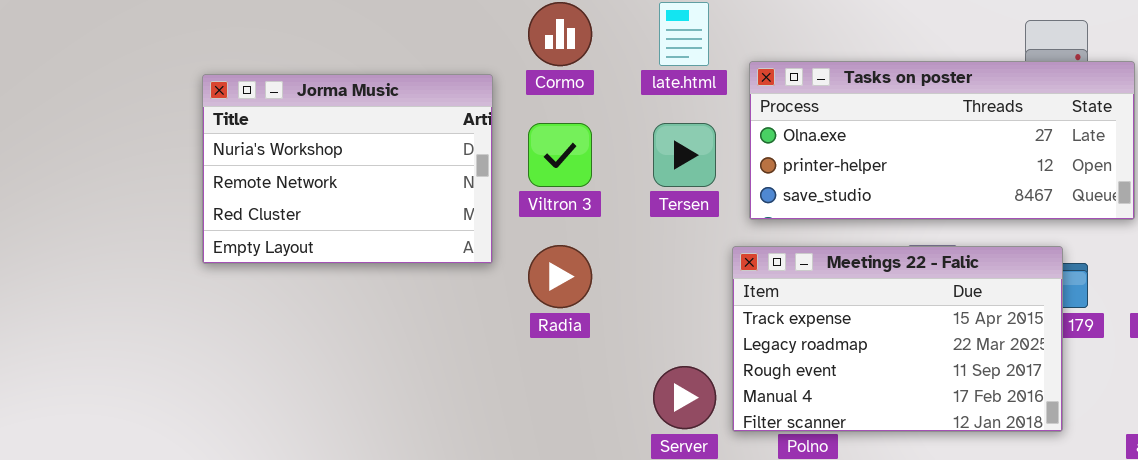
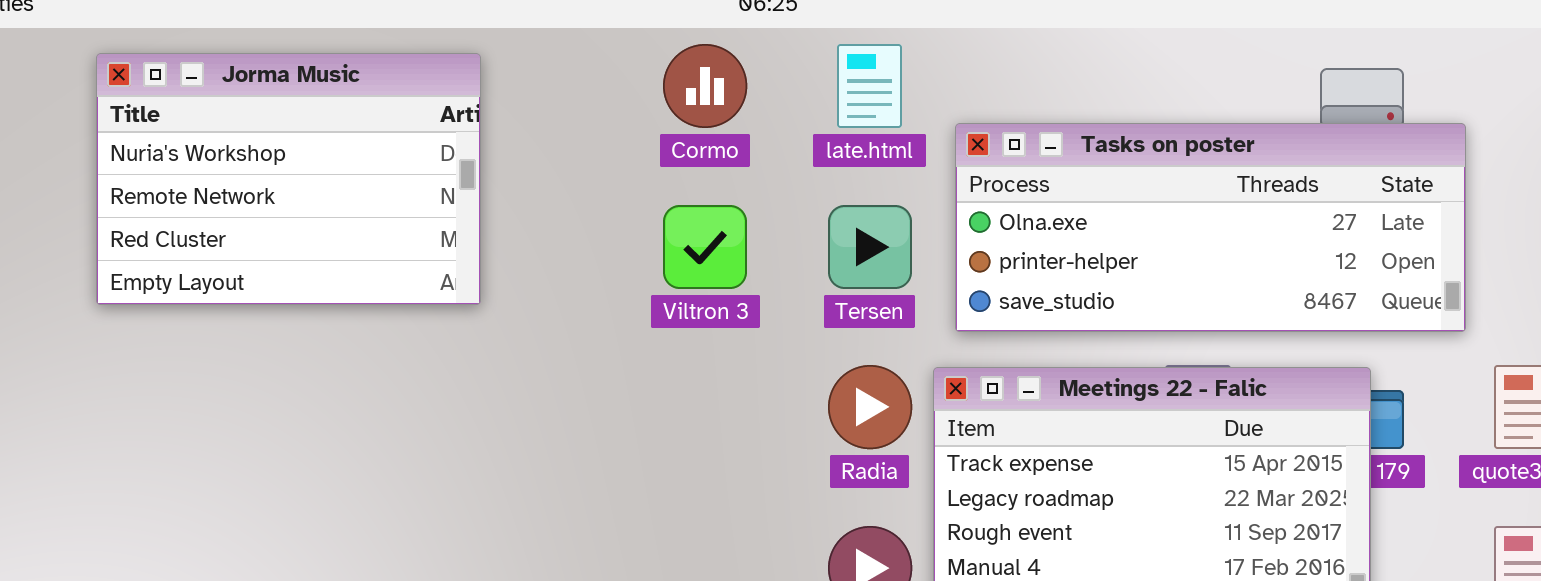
Jorma Music: [202,74,493,264] -> [96,53,481,305], moved
Radia: [528,245,592,308] -> [828,365,912,449], moved

